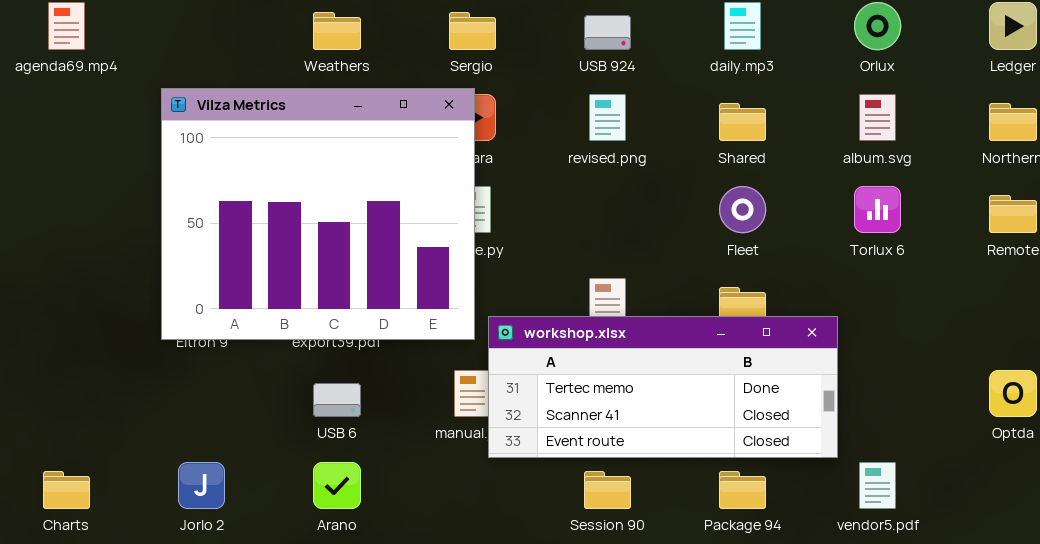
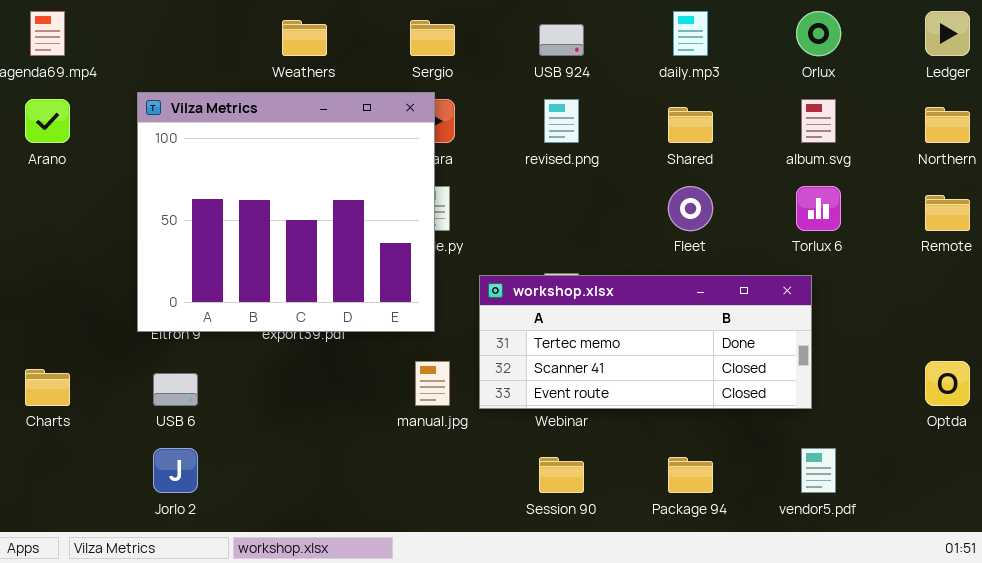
workshop.xlsx: [488,316,838,458] -> [479,275,812,409], moved
USB 6: [313,383,361,417] -> [153,373,198,406], moved
Arano: [313,462,361,509] -> [25,99,70,143], moved
Charts: [43,471,90,509] -> [25,369,70,406], moved

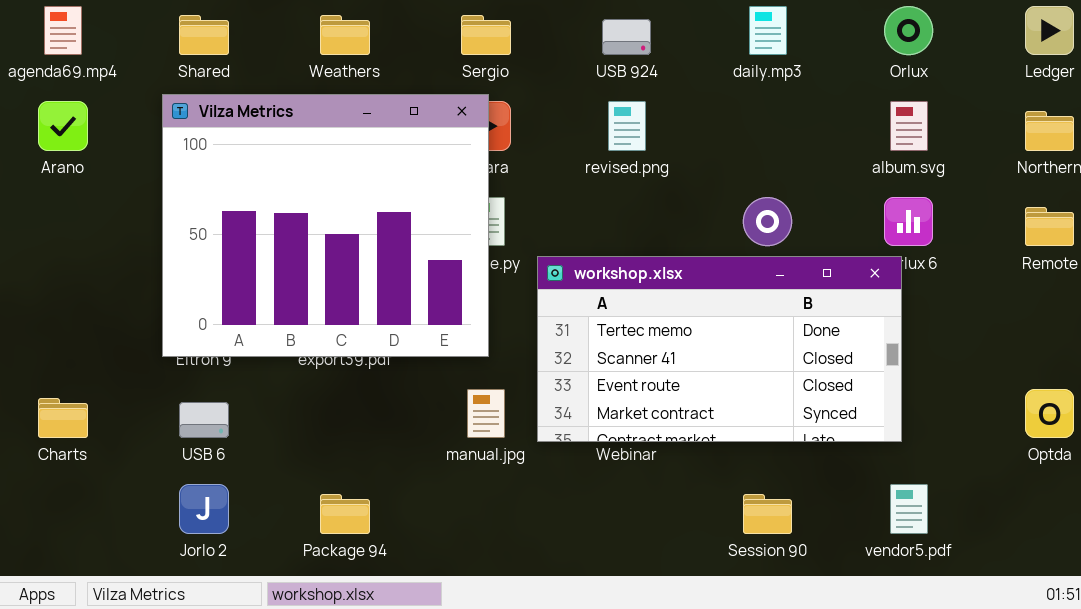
Shared: [668,107,713,143] -> [179,15,229,55], moved
workshop.xlsx: [479,275,812,409] -> [537,256,902,442], resized
Session 90: [539,457,584,493] -> [743,494,792,534], moved
Package 94: [668,457,713,493] -> [320,494,370,534], moved

